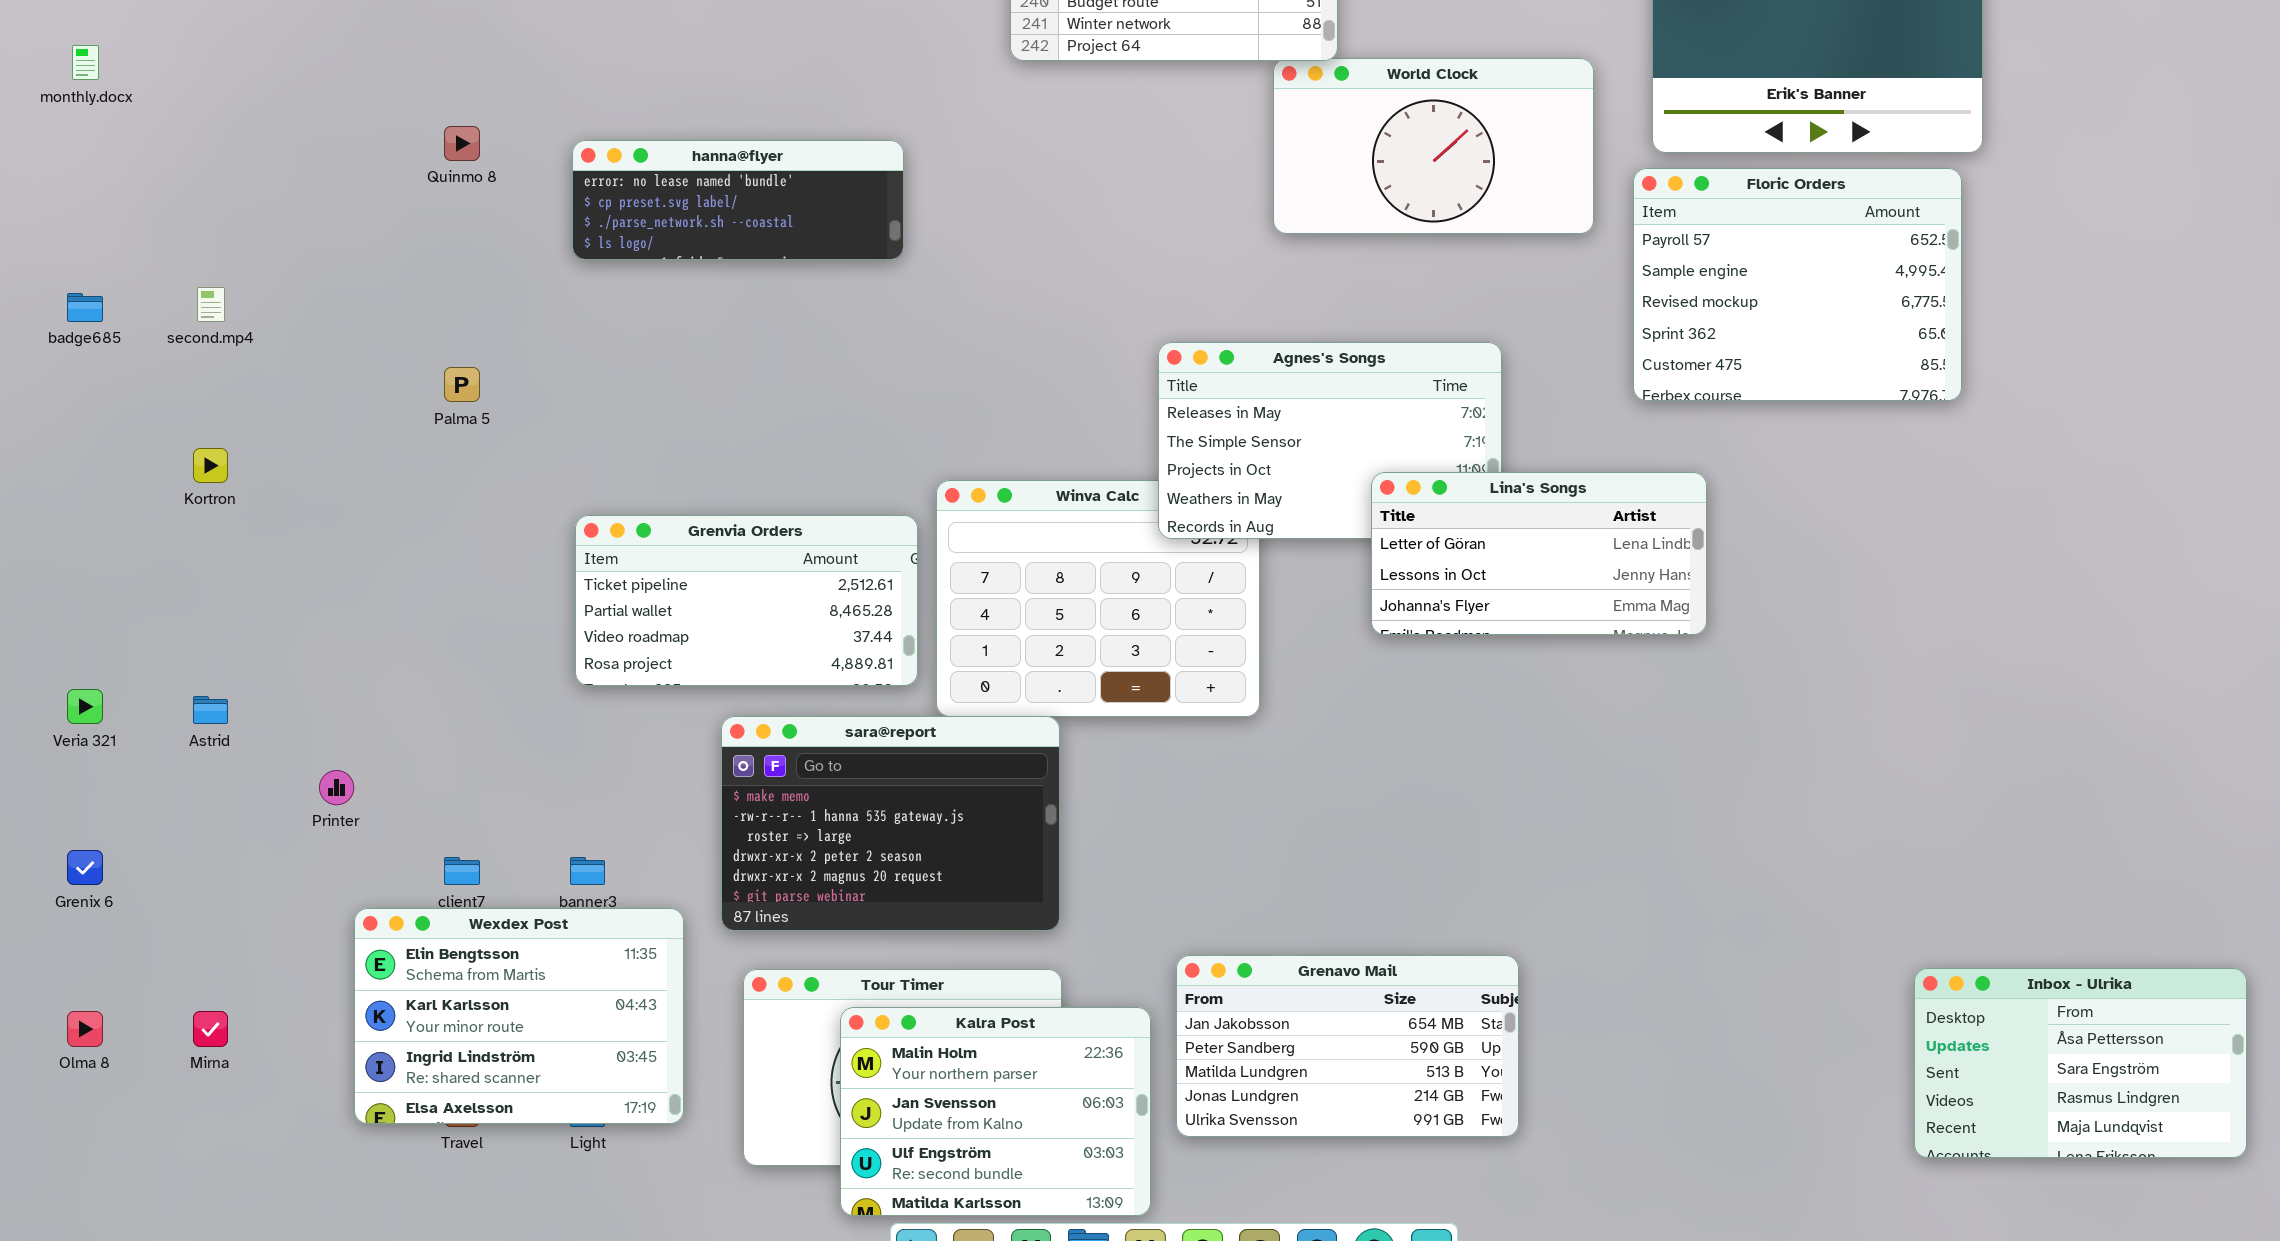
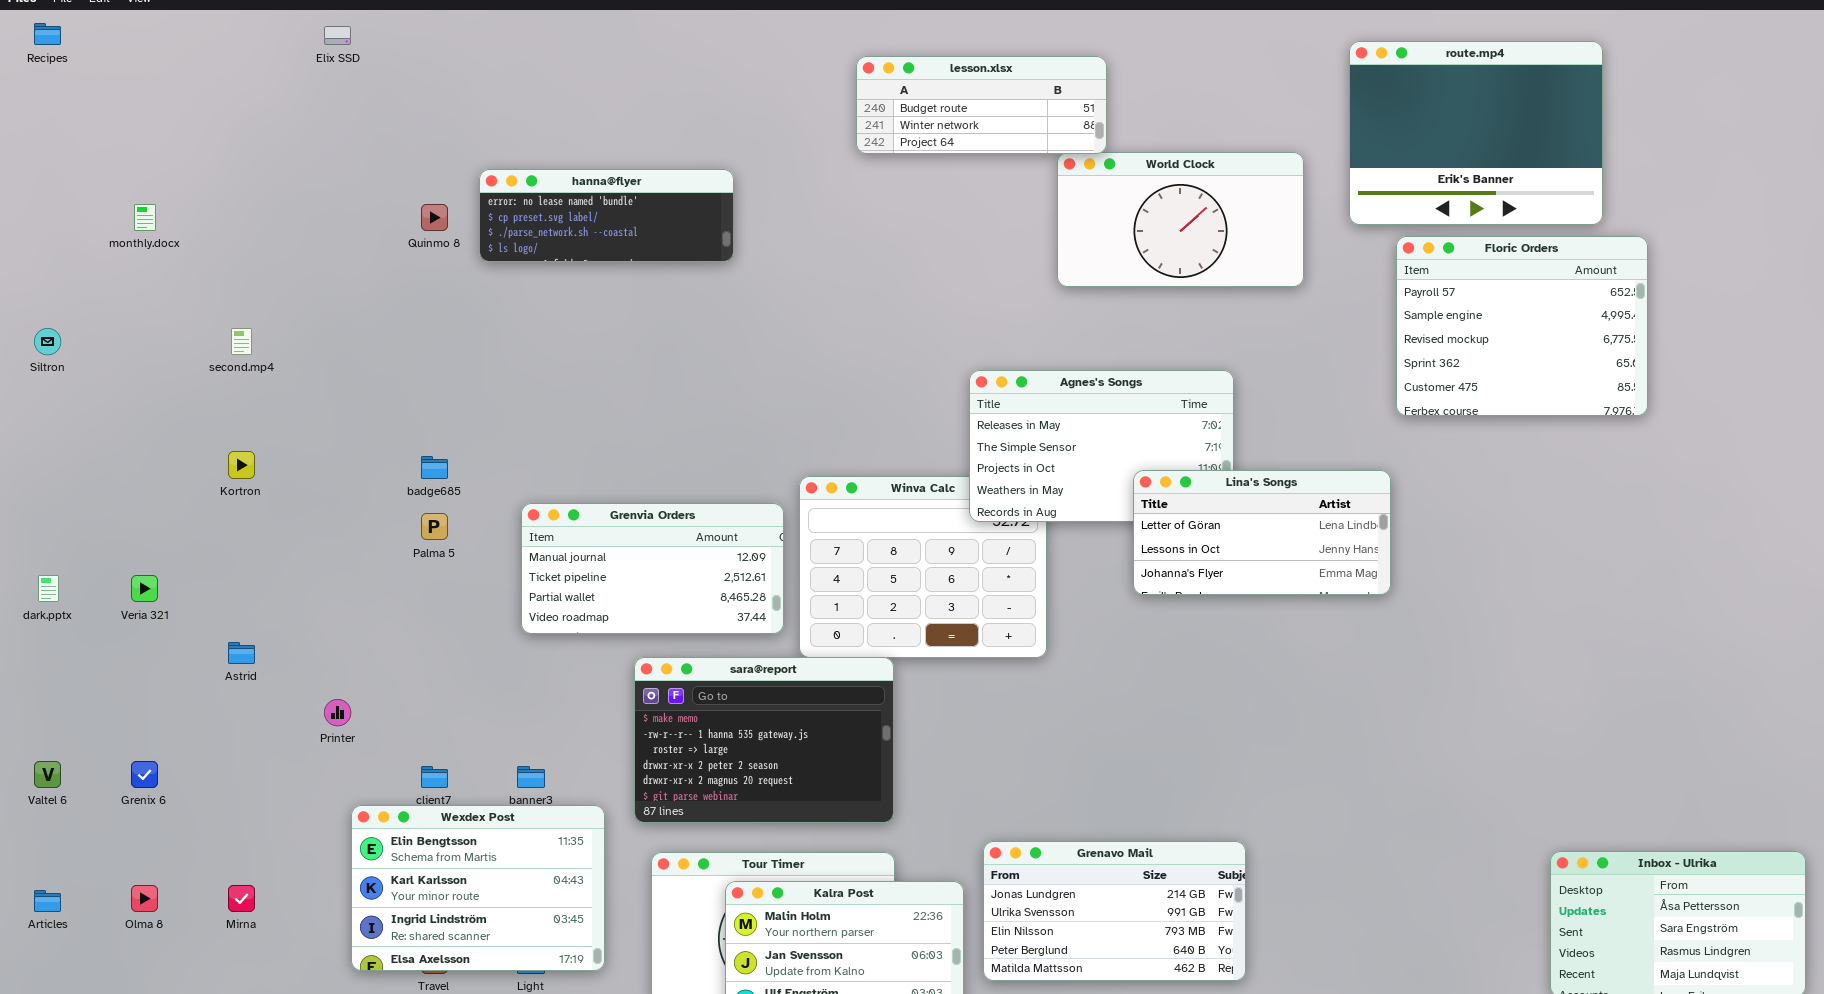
monthly.docx: [72,45,99,80] -> [134,204,156,231], moved
hanna@flyer: [572,140,904,260] -> [479,169,734,262], moved
Floric Orders: [1633,168,1962,401] -> [1396,236,1648,416], moved
badge685: [67,293,103,322] -> [421,456,448,479], moved
Palma 5: [444,367,480,402] -> [421,513,448,540], moved
Grenvia Orders: [575,515,918,686] -> [521,503,784,634], scrolled up 1 row
Veria 321: [67,689,103,724] -> [131,575,158,602], moved
Grenavo Mail: [1176,955,1519,1137] -> [983,841,1246,981], scrolled down 3 rows

